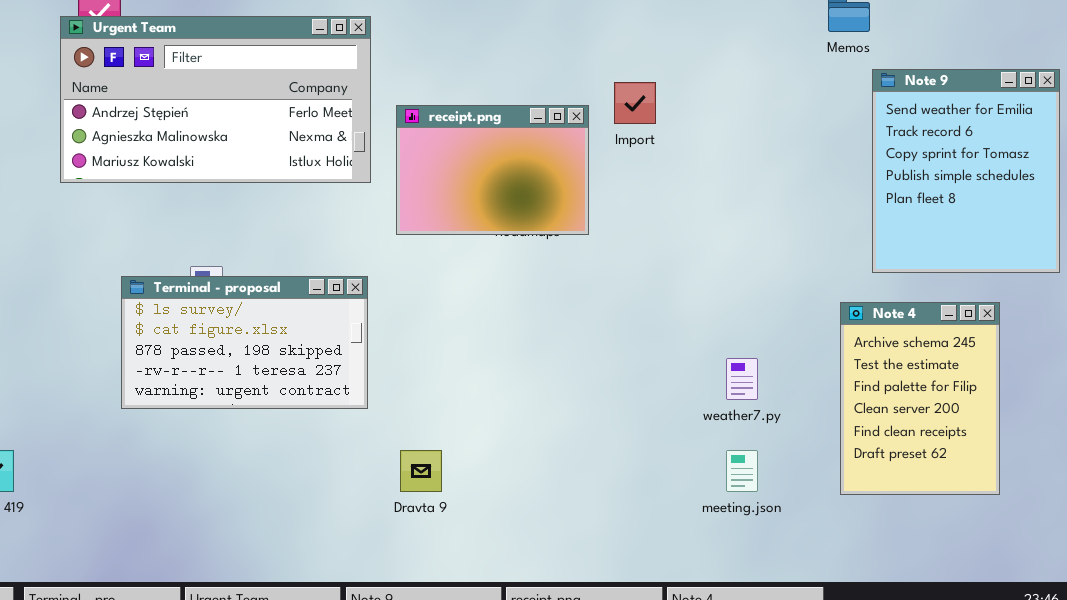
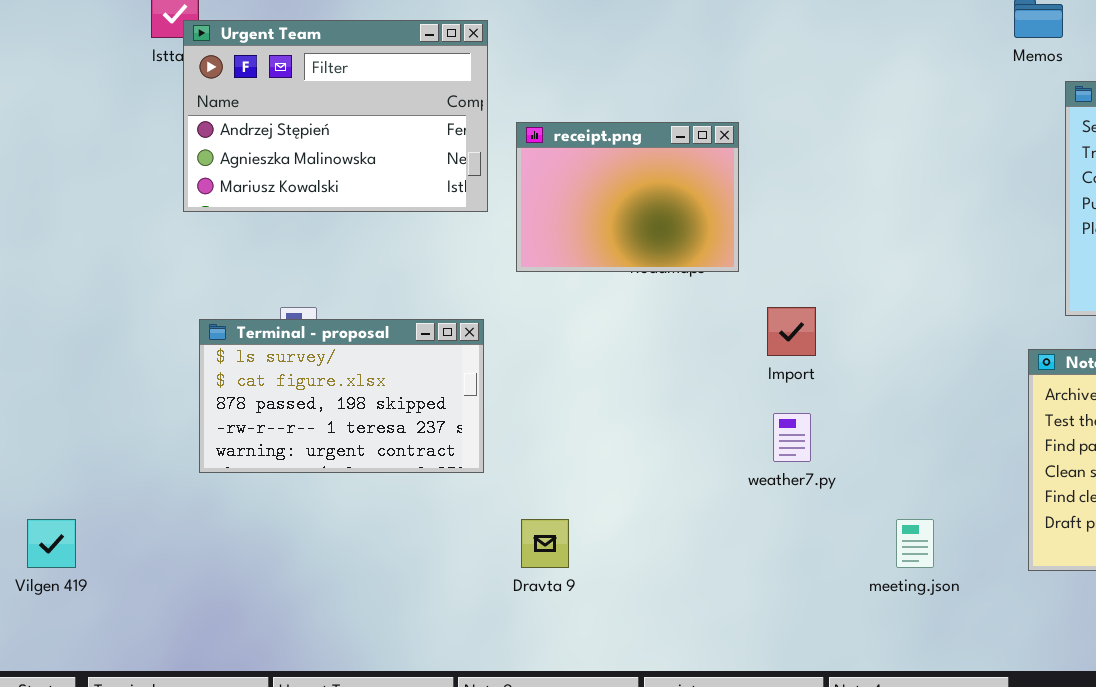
Urgent Team: [60,16,371,183] -> [183,20,488,212], resized
Import: [614,82,656,124] -> [767,307,816,356], moved
weather7.py: [726,358,758,400] -> [773,413,811,462], moved

